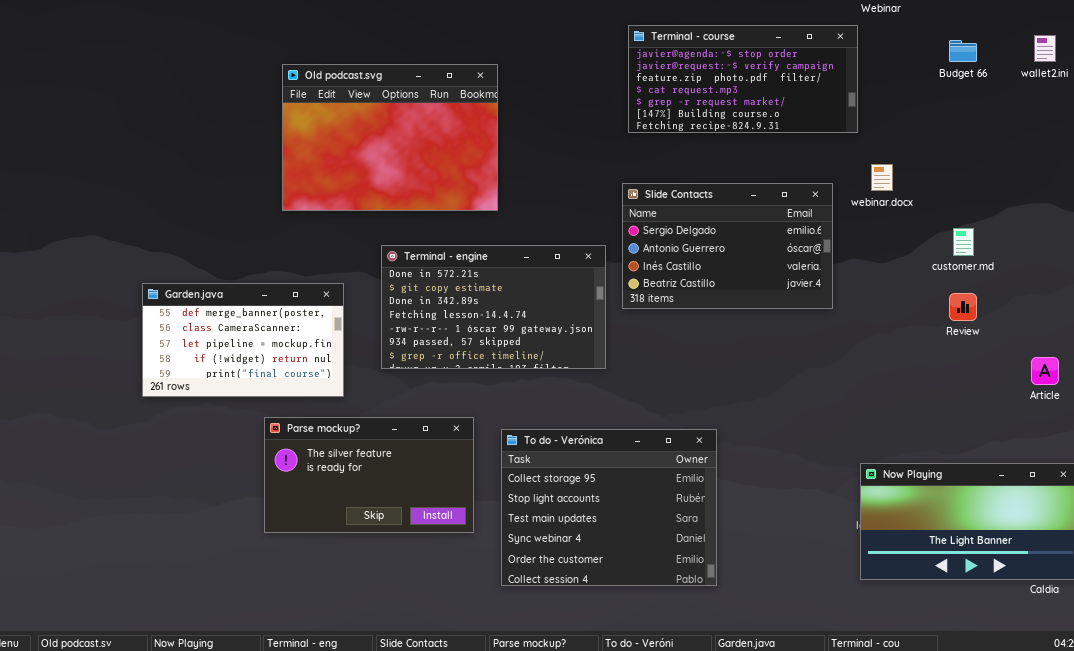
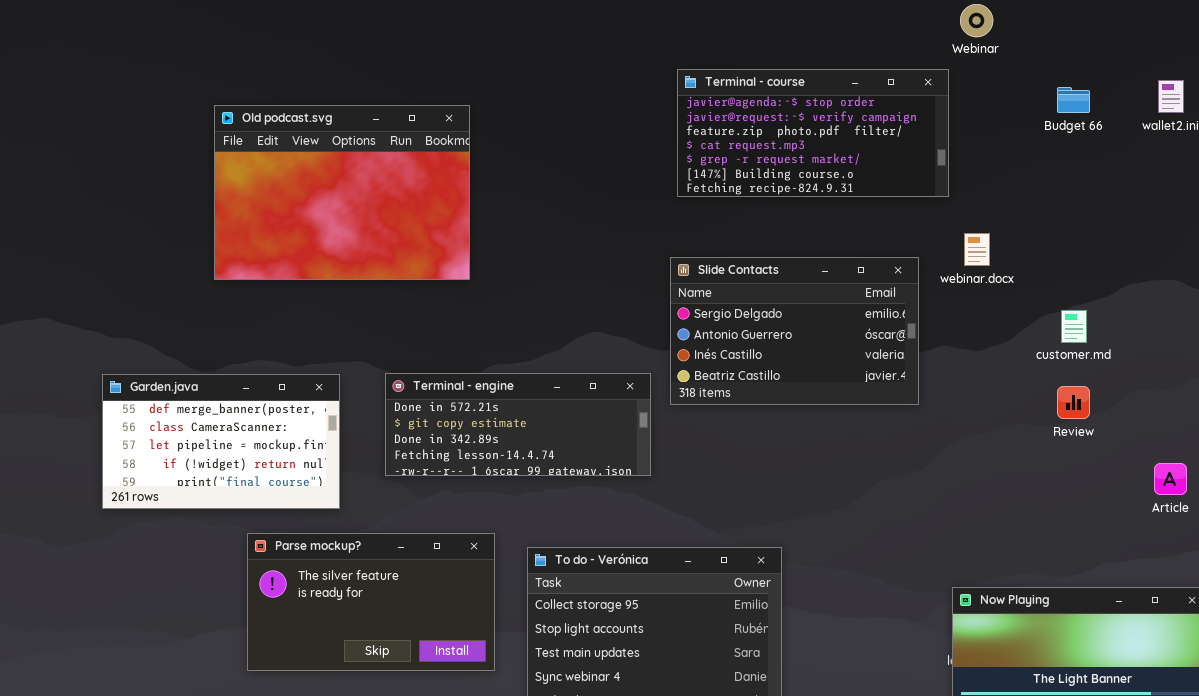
Old podcast.svg: [282,64,498,211] -> [214,105,470,280], moved
Terminal - engine: [381,245,606,369] -> [385,373,651,476], resized

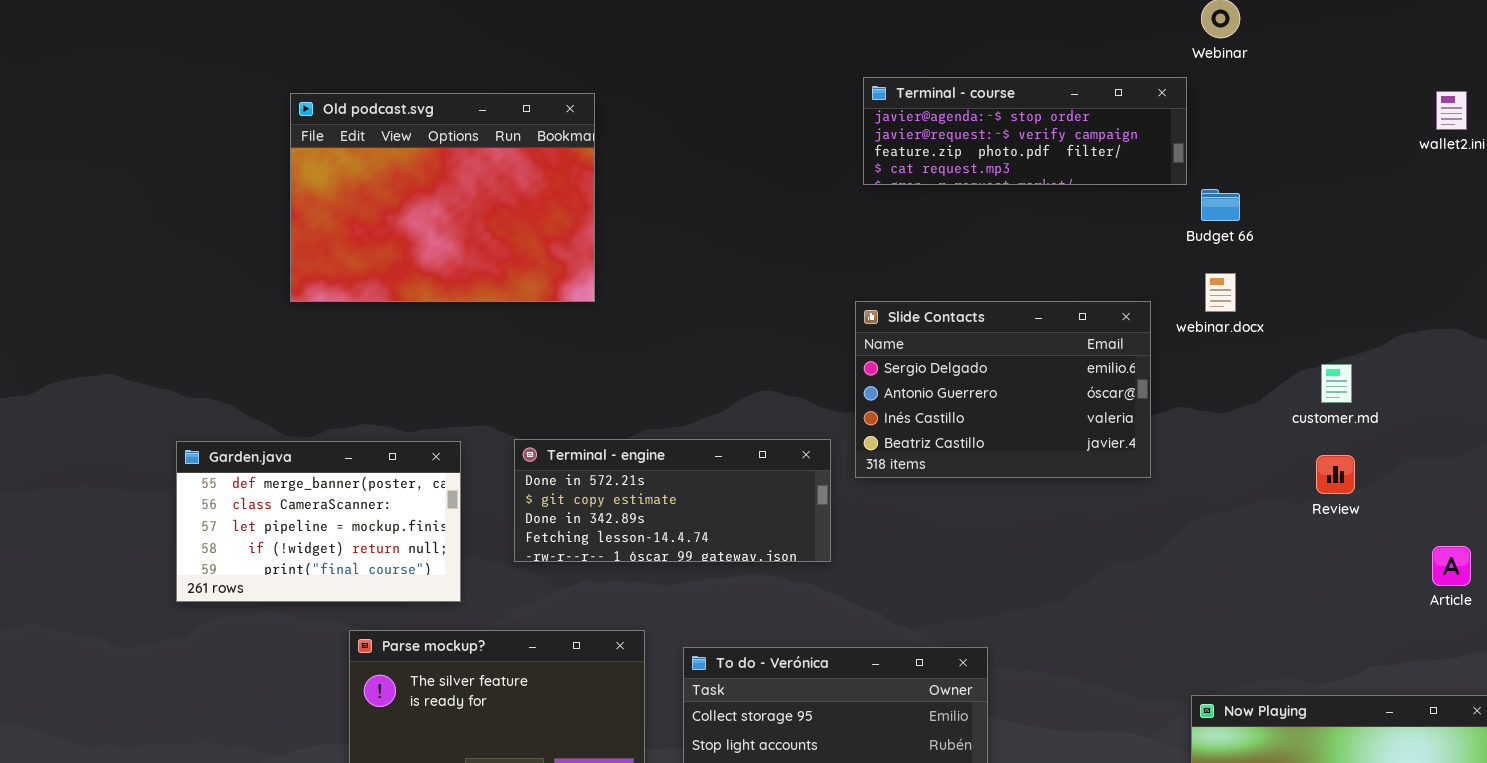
Terminal - course: [677,69,949,197] -> [863,77,1187,185], resized
Budget 66: [1057,87,1090,113] -> [1201,189,1240,221], moved
Old podcast.svg: [214,105,470,280] -> [290,93,595,302], moved

